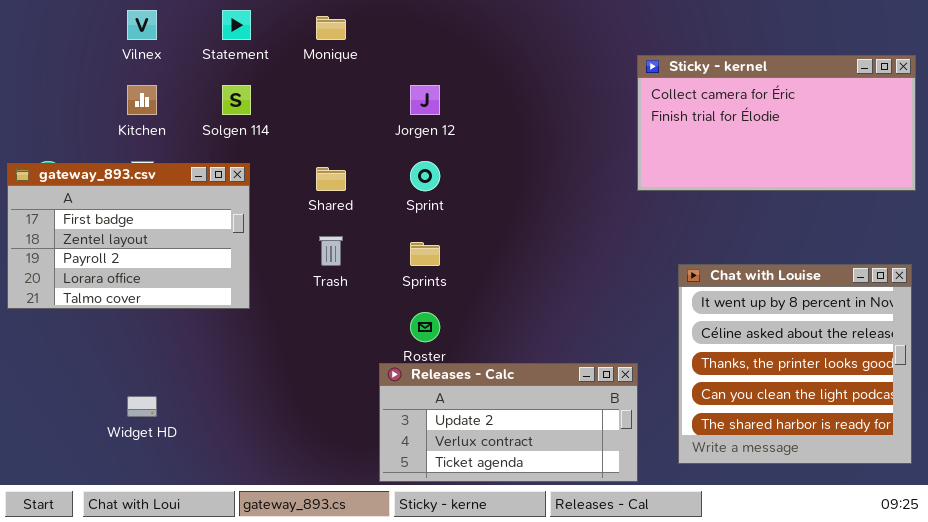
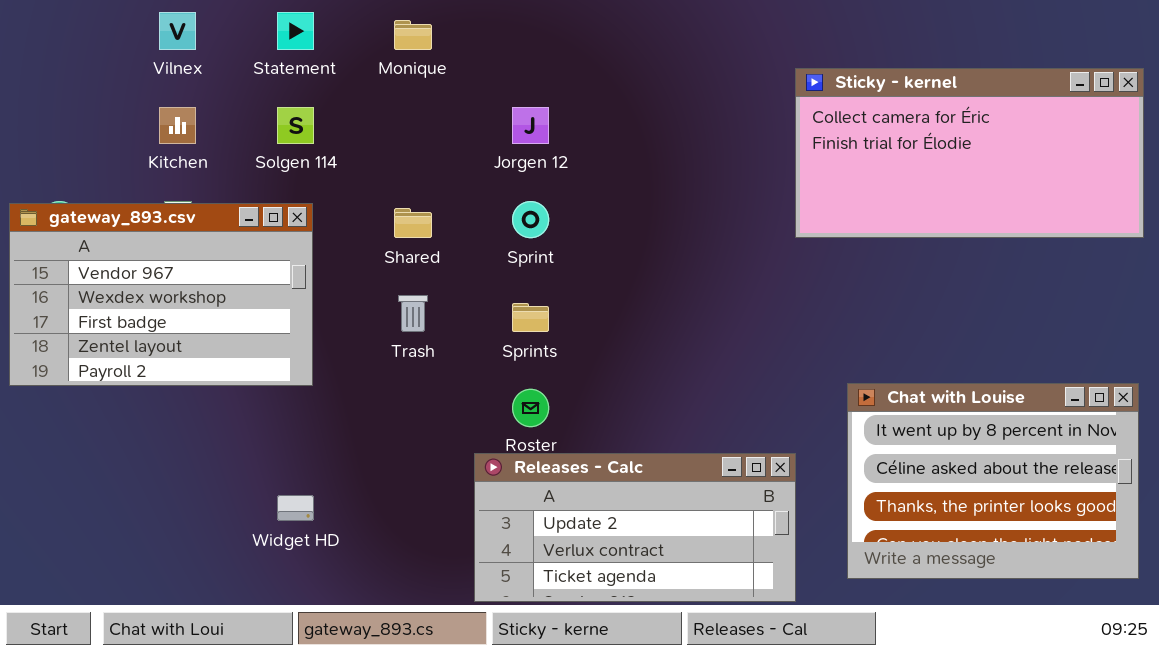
gateway_893.csv: [7,163,250,309] -> [9,203,313,386], scrolled up 2 rows
Chat with Louise: [678,264,912,464] -> [847,383,1139,579], resized
Widget HD: [127,396,157,417] -> [277,495,314,521], moved

